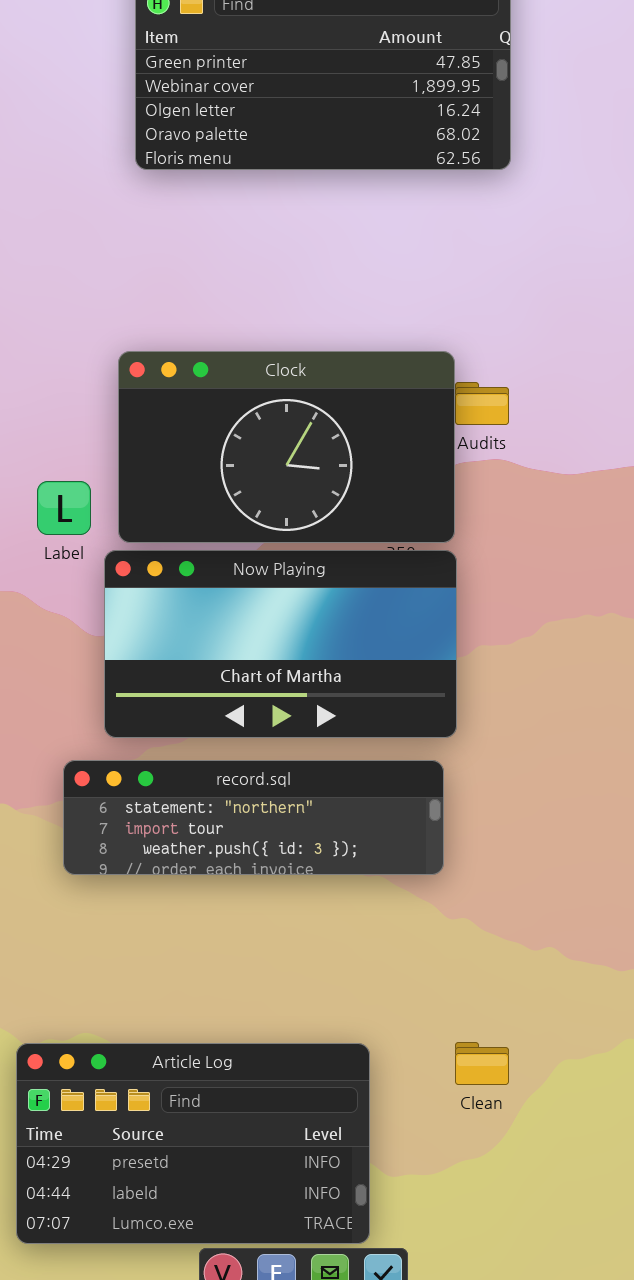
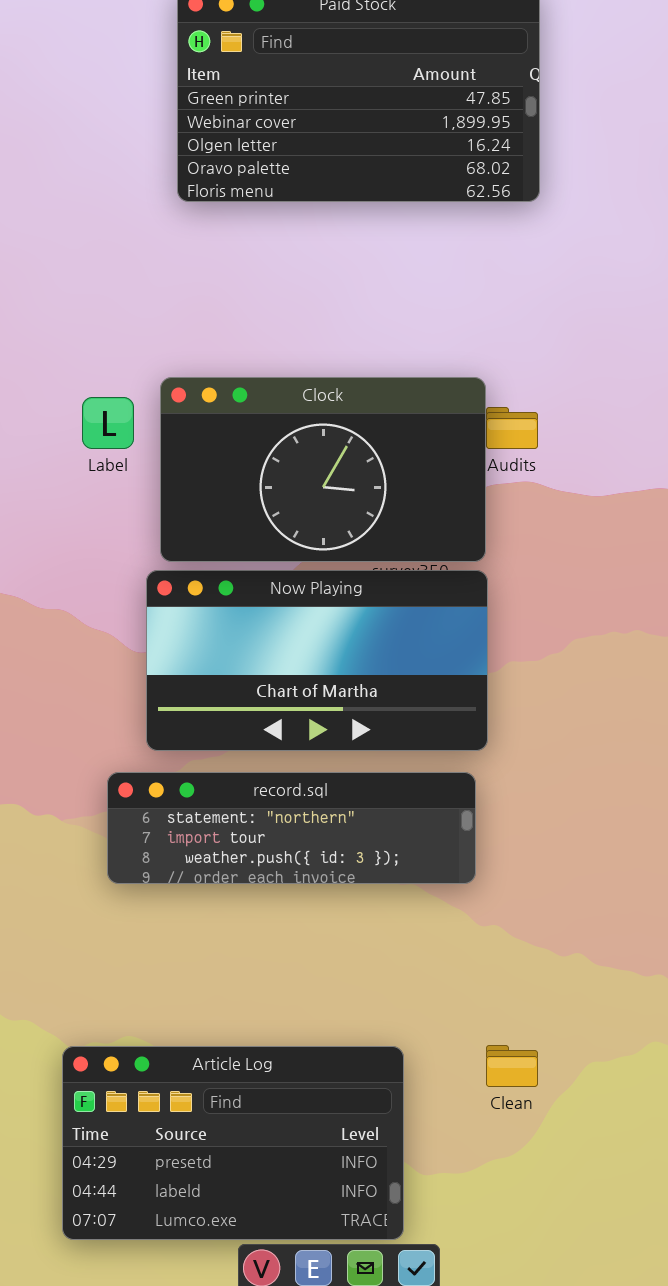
Label: [37,481,91,535] -> [82,397,134,449], moved

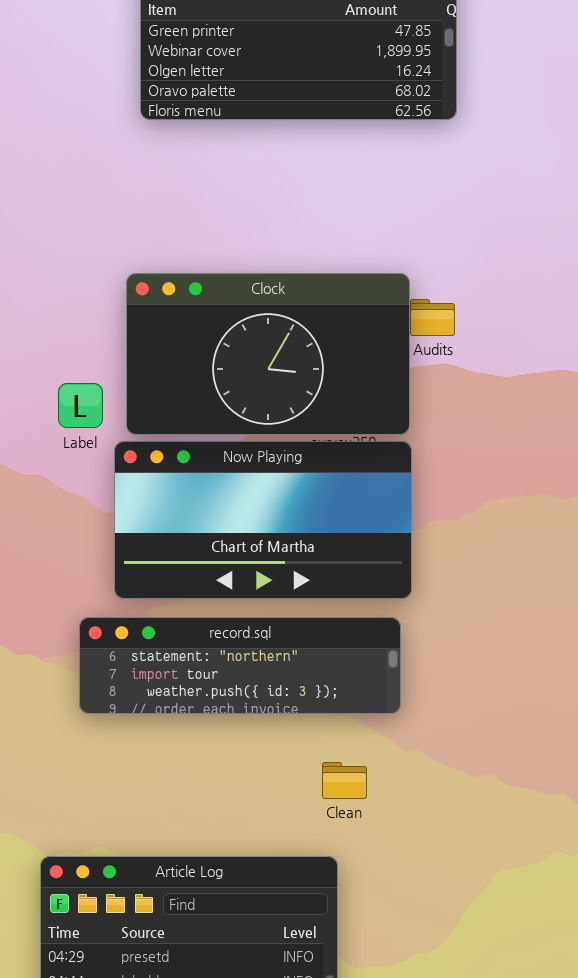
Label: [82,397,134,449] -> [58,383,103,428], moved
Clean: [486,1045,538,1087] -> [322,762,367,799], moved

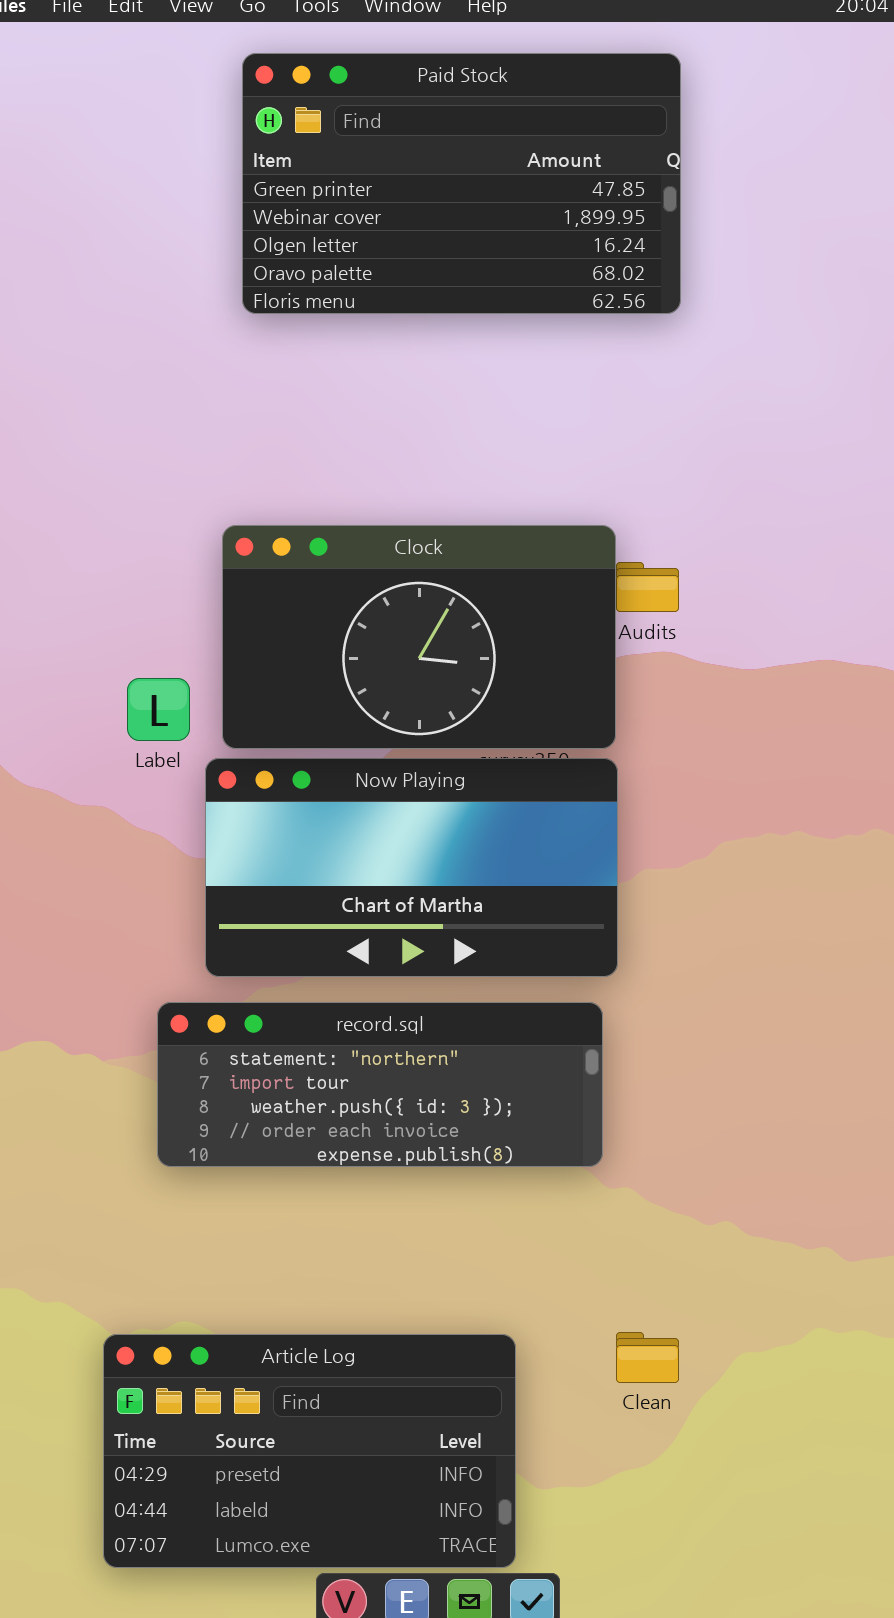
record.sql: [79,617,401,714] -> [157,1002,603,1167], resized
Clean: [322,762,367,799] -> [616,1332,679,1383], moved

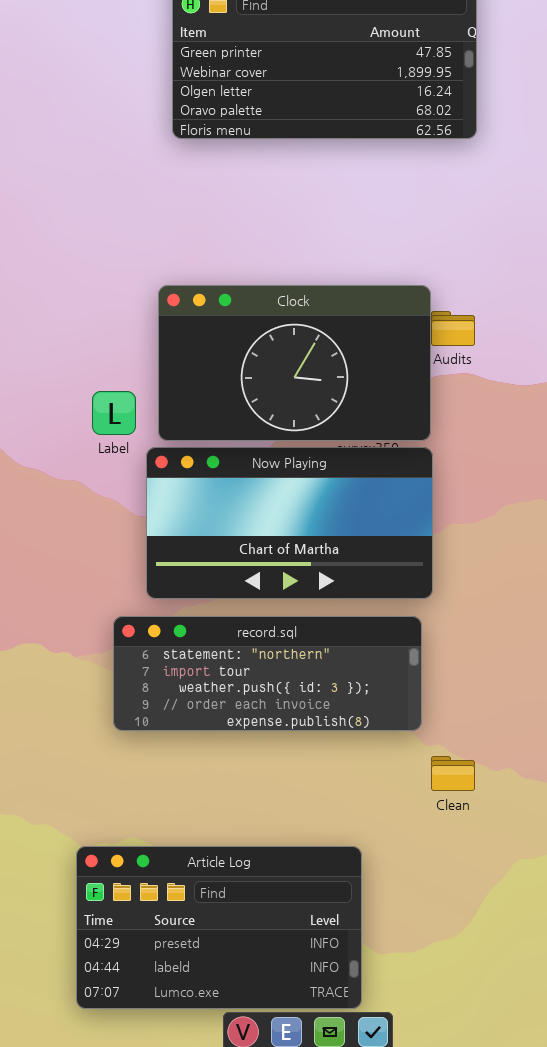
Clean: [616,1332,679,1383] -> [431,756,475,791], moved

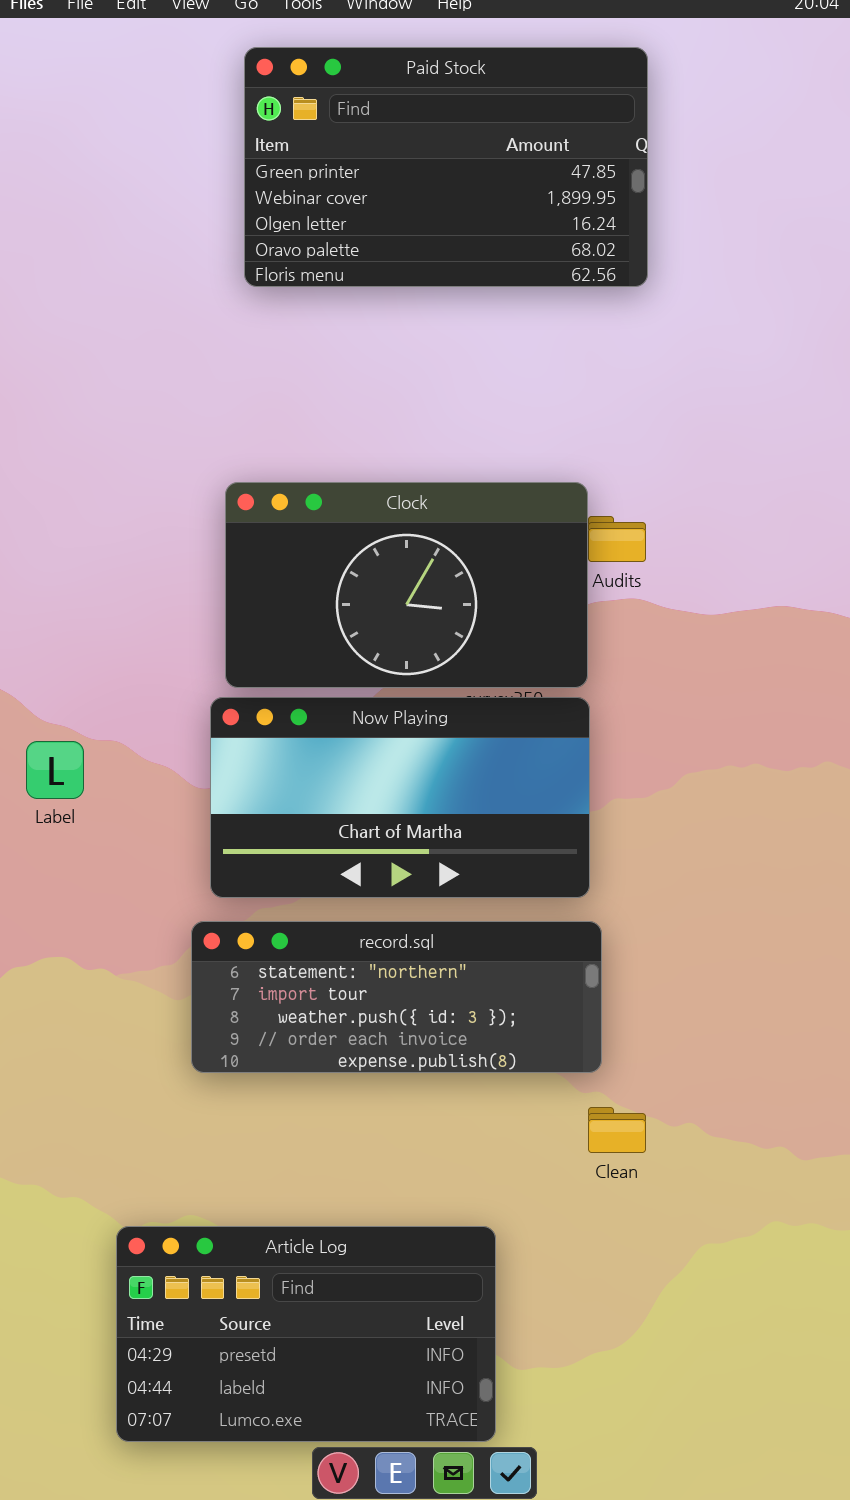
Label: [92,391,136,435] -> [26,741,84,799], moved
record.sql: [113,616,422,731] -> [191,921,602,1073], moved

